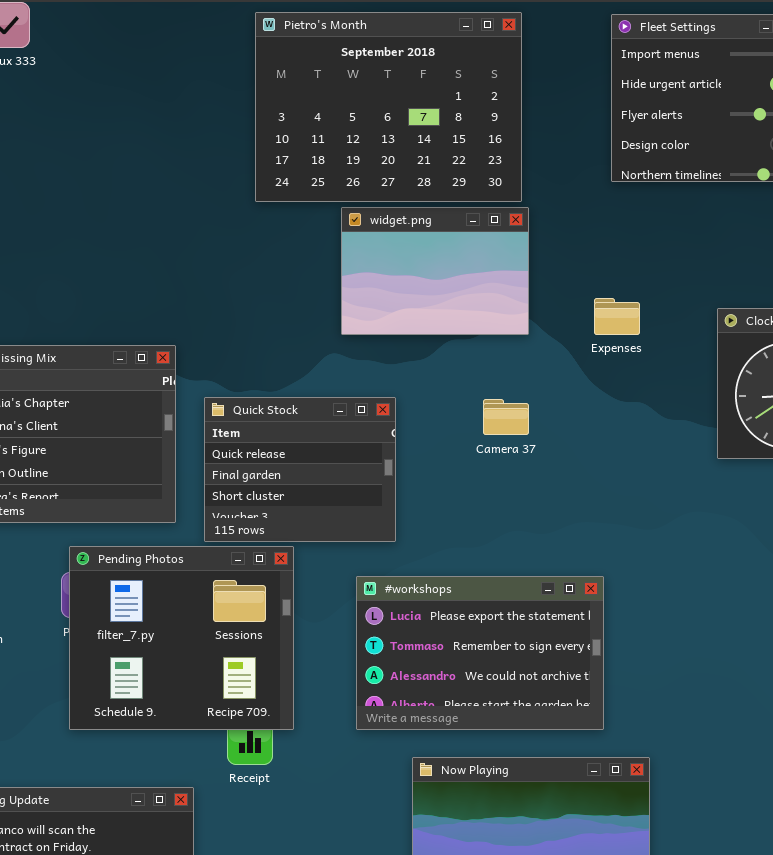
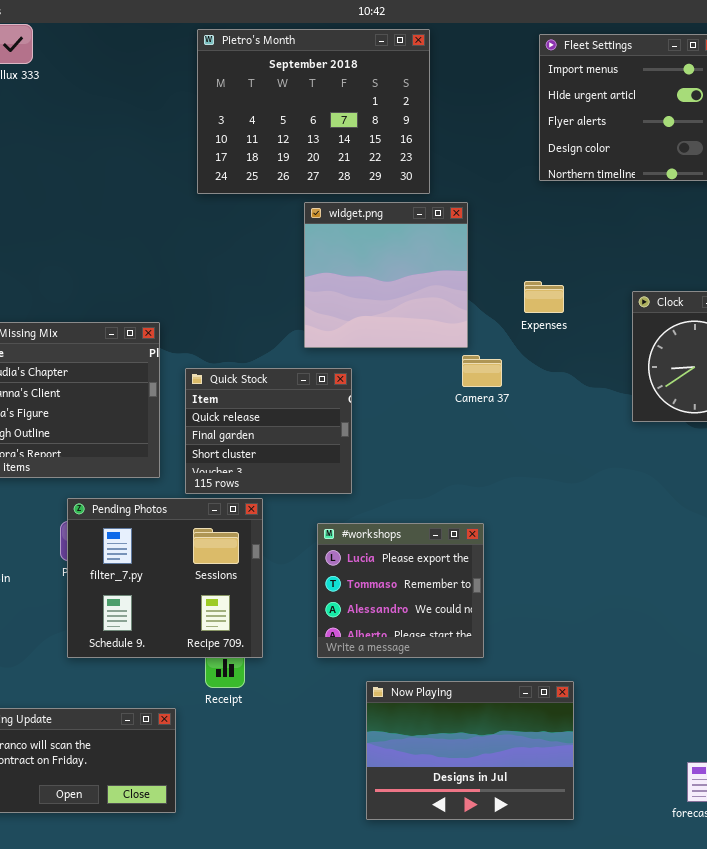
Pietro's Month: [255,12,522,202] -> [197,29,430,194], moved
widget.png: [341,207,529,335] -> [304,202,468,348], resized
Camera 37: [483,399,529,435] -> [462,355,502,387], moved
#workshops: [356,576,604,730] -> [317,523,484,658], resized

